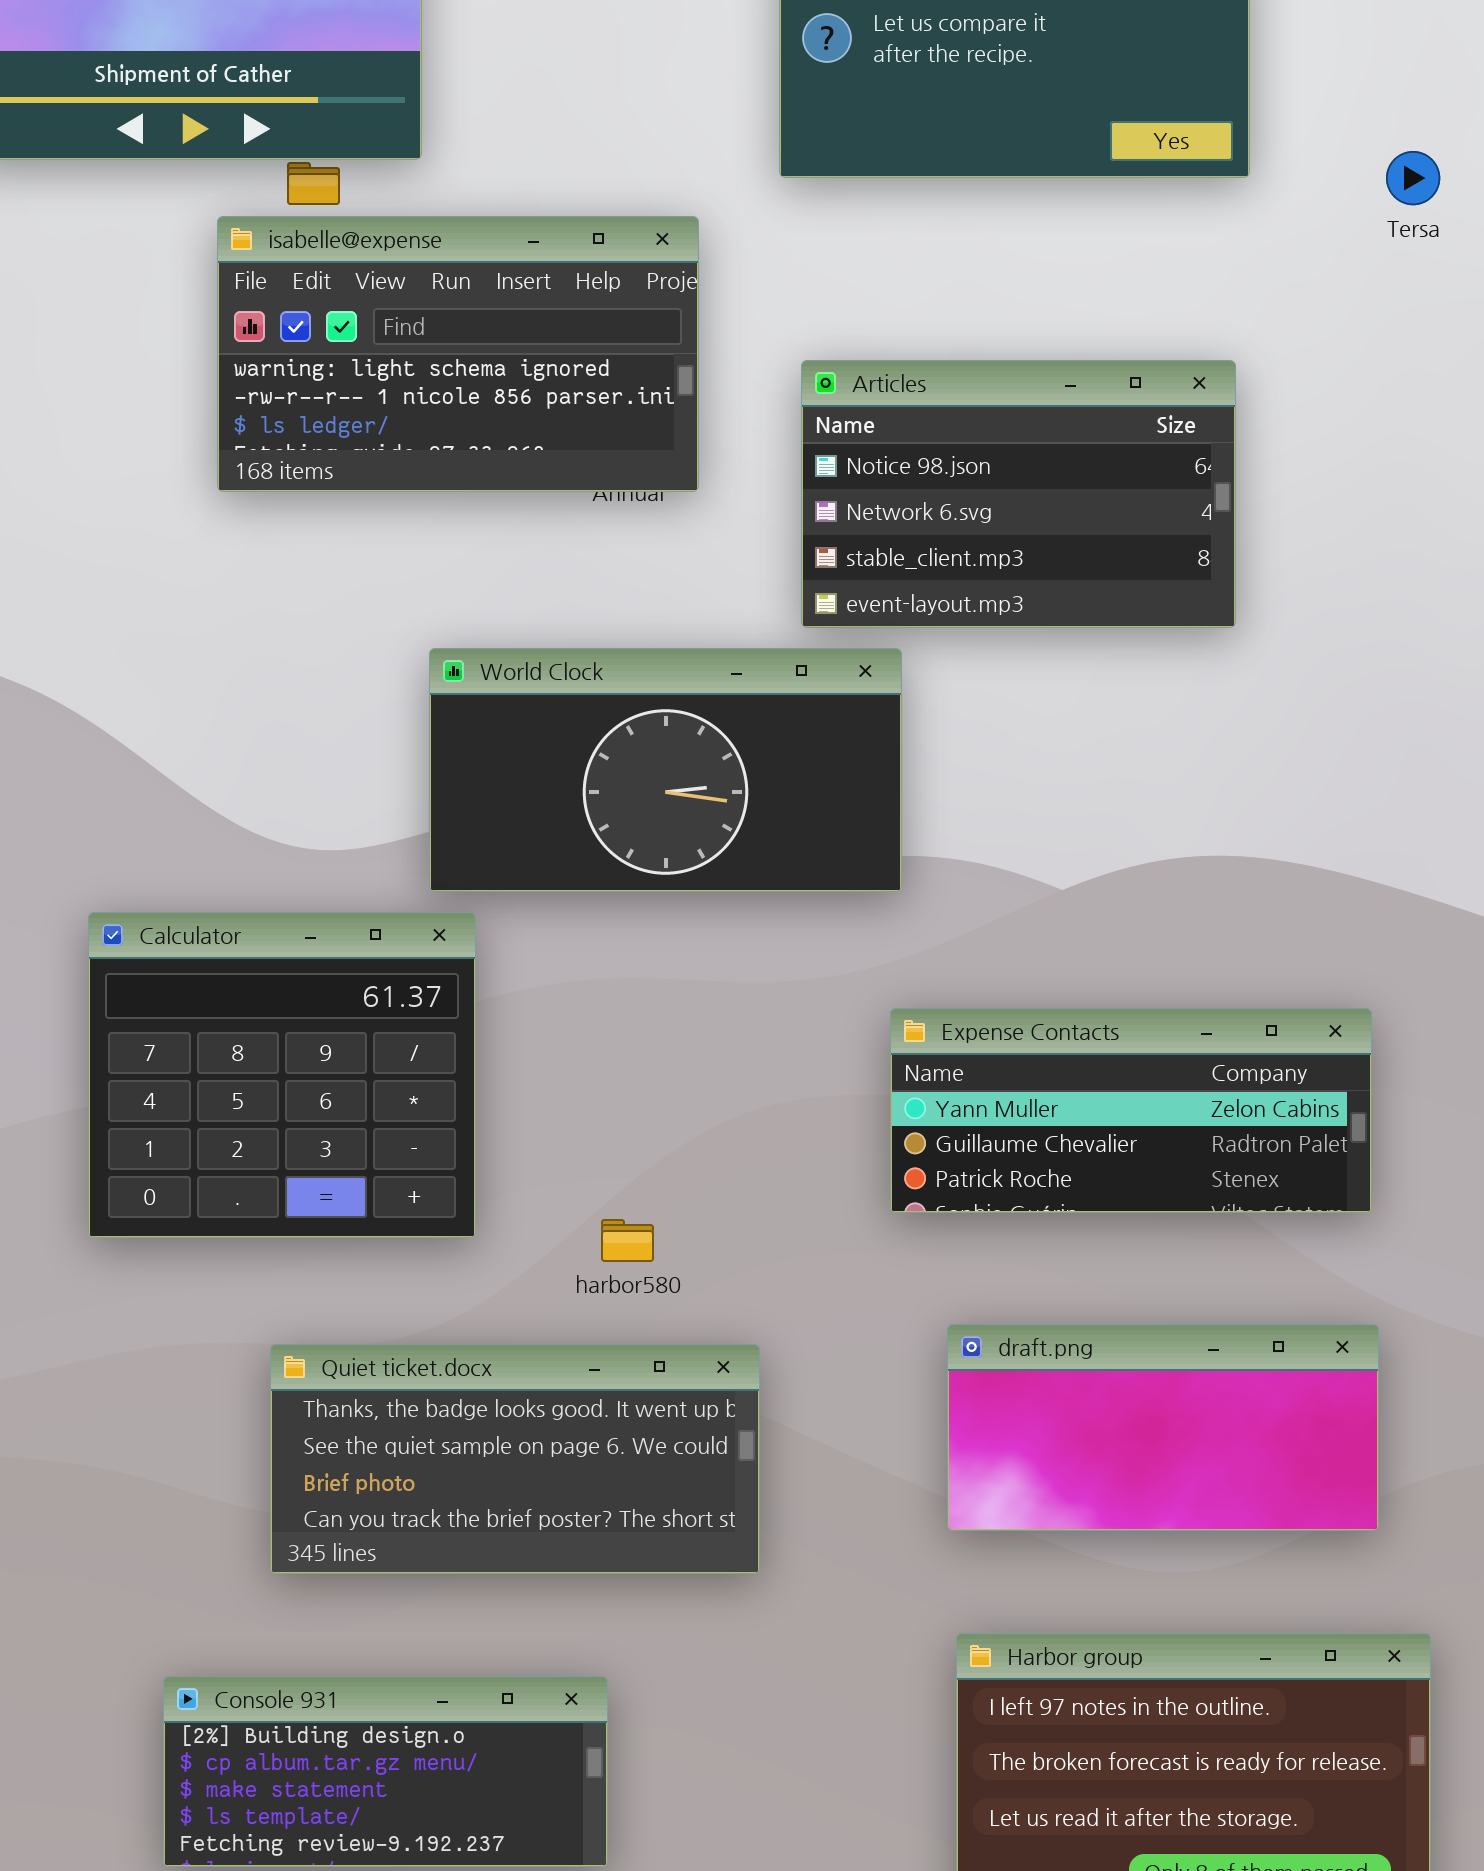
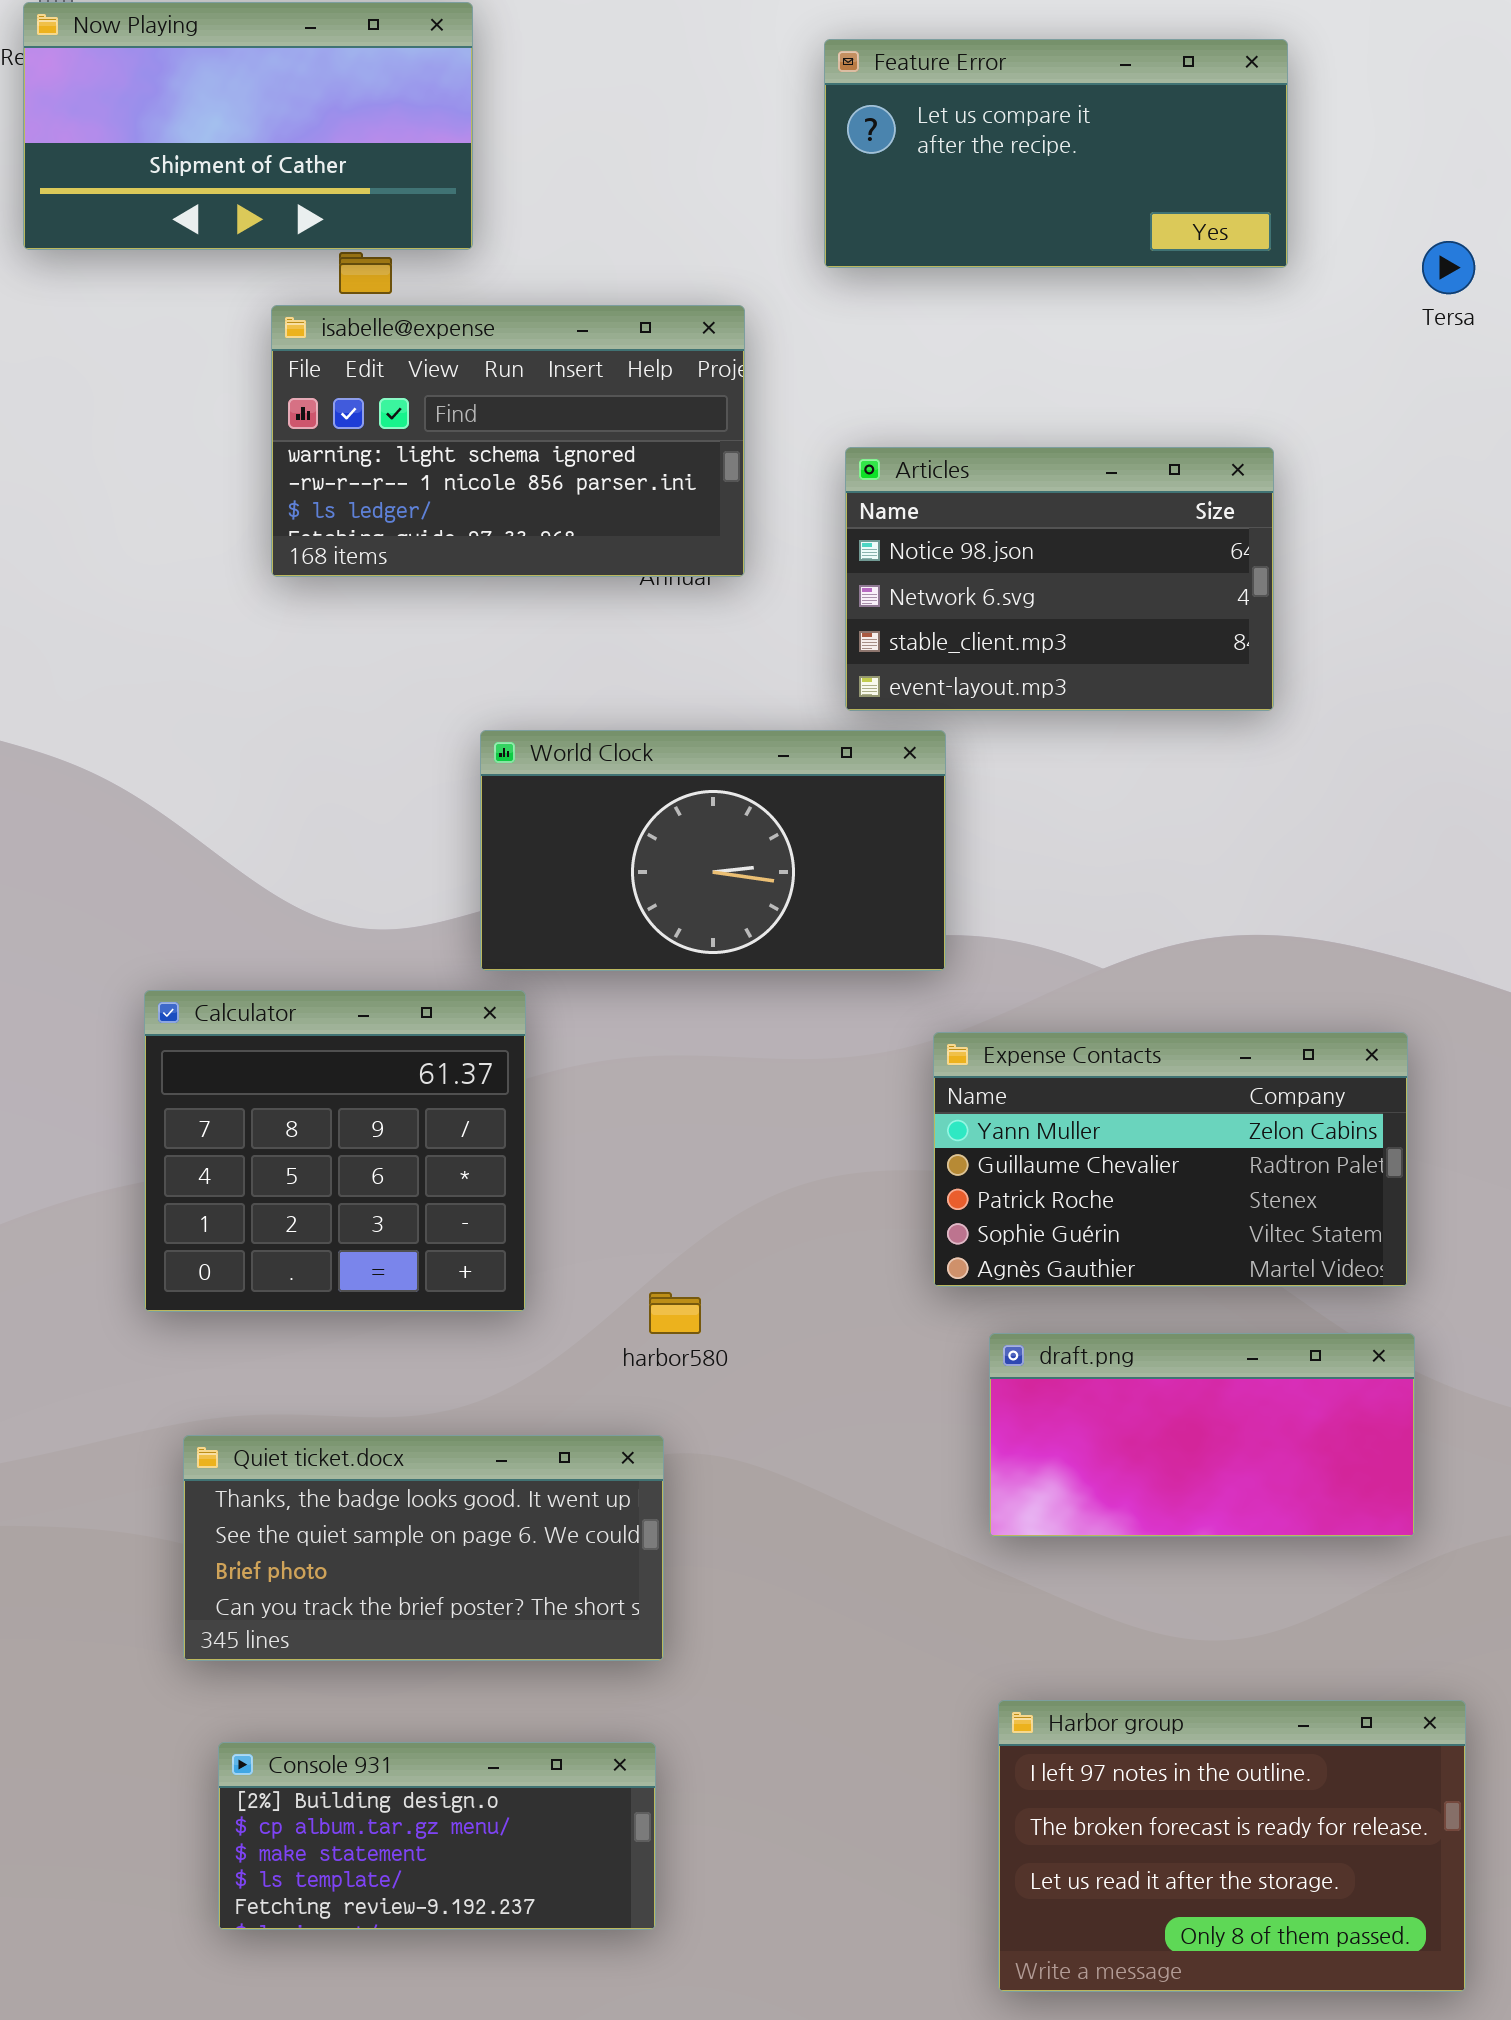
Expense Contacts: [890,1008,1372,1213] -> [933,1032,1408,1287], resized
draft.png: [947,1324,1379,1531] -> [989,1333,1415,1537], moved
Quiet ticket.docx: [270,1344,760,1574] -> [183,1435,664,1661], moved

